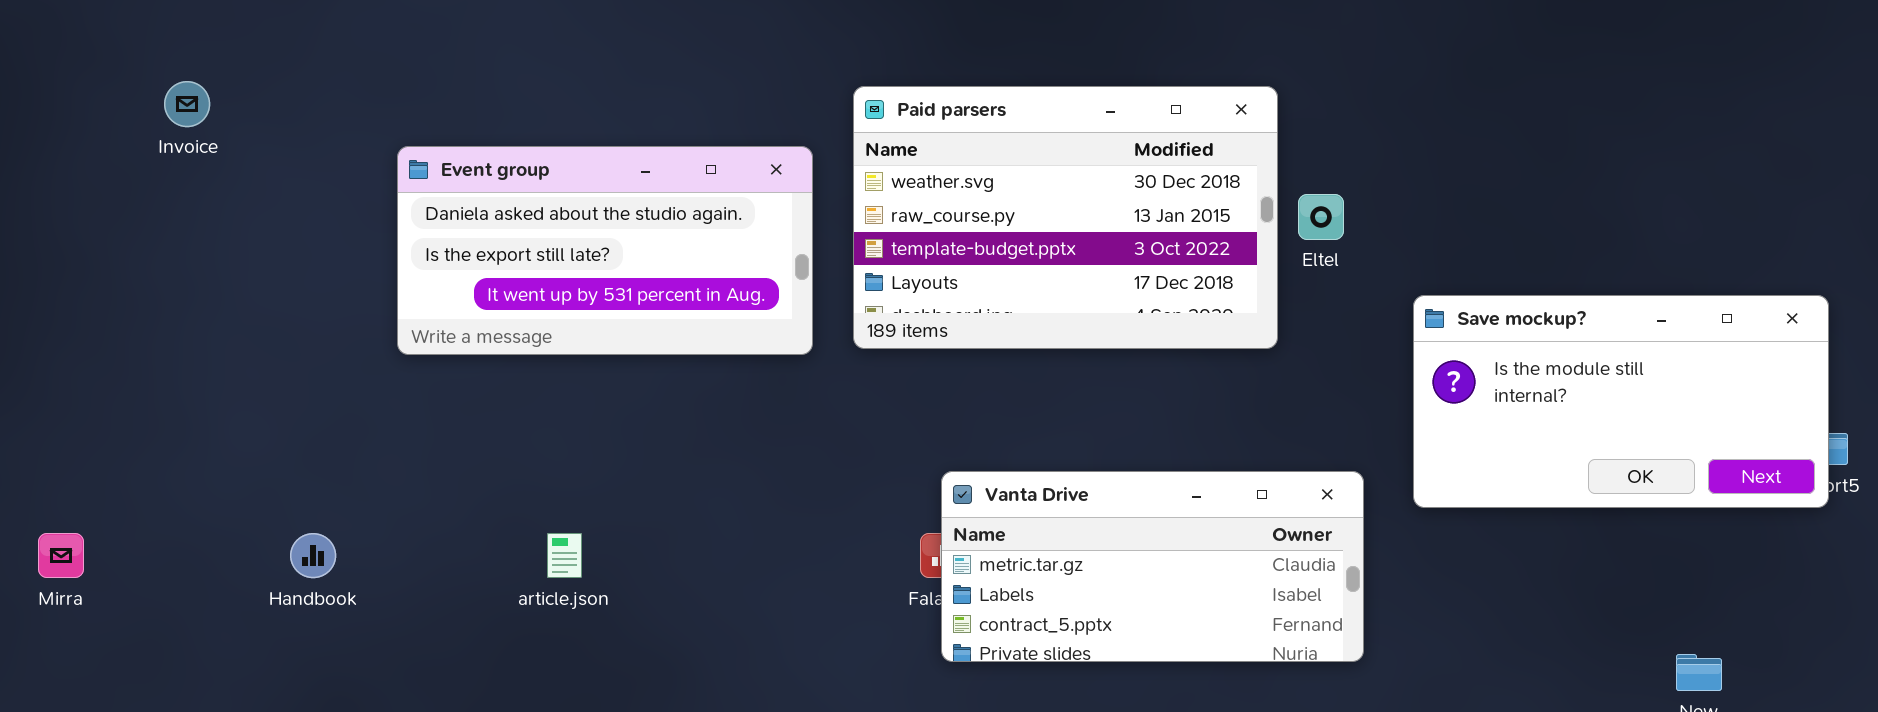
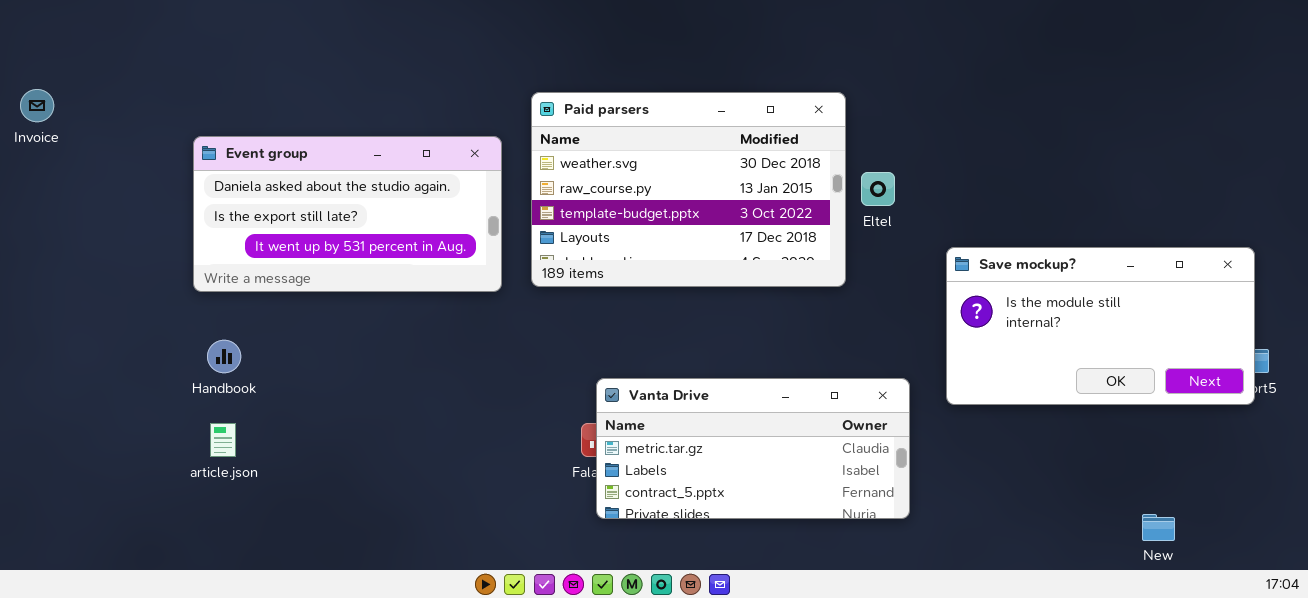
Handbook: [290,533,336,578] -> [207,340,241,373], moved
article.json: [547,533,582,578] -> [210,423,236,457], moved

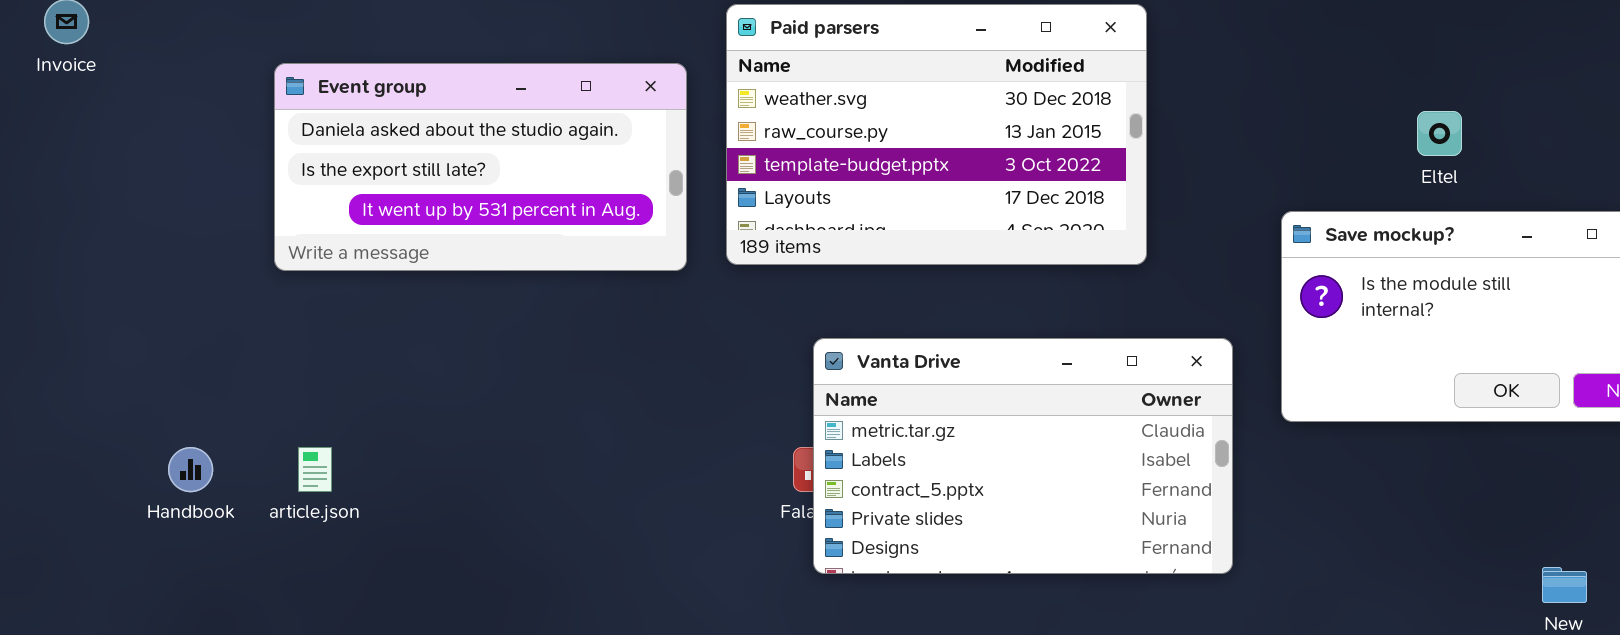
Eltel: [861,172,895,206] -> [1417,111,1462,156], moved
Handbook: [207,340,241,373] -> [168,447,213,492], moved
Vanta Drive: [596,378,910,519] -> [813,338,1233,574], resized

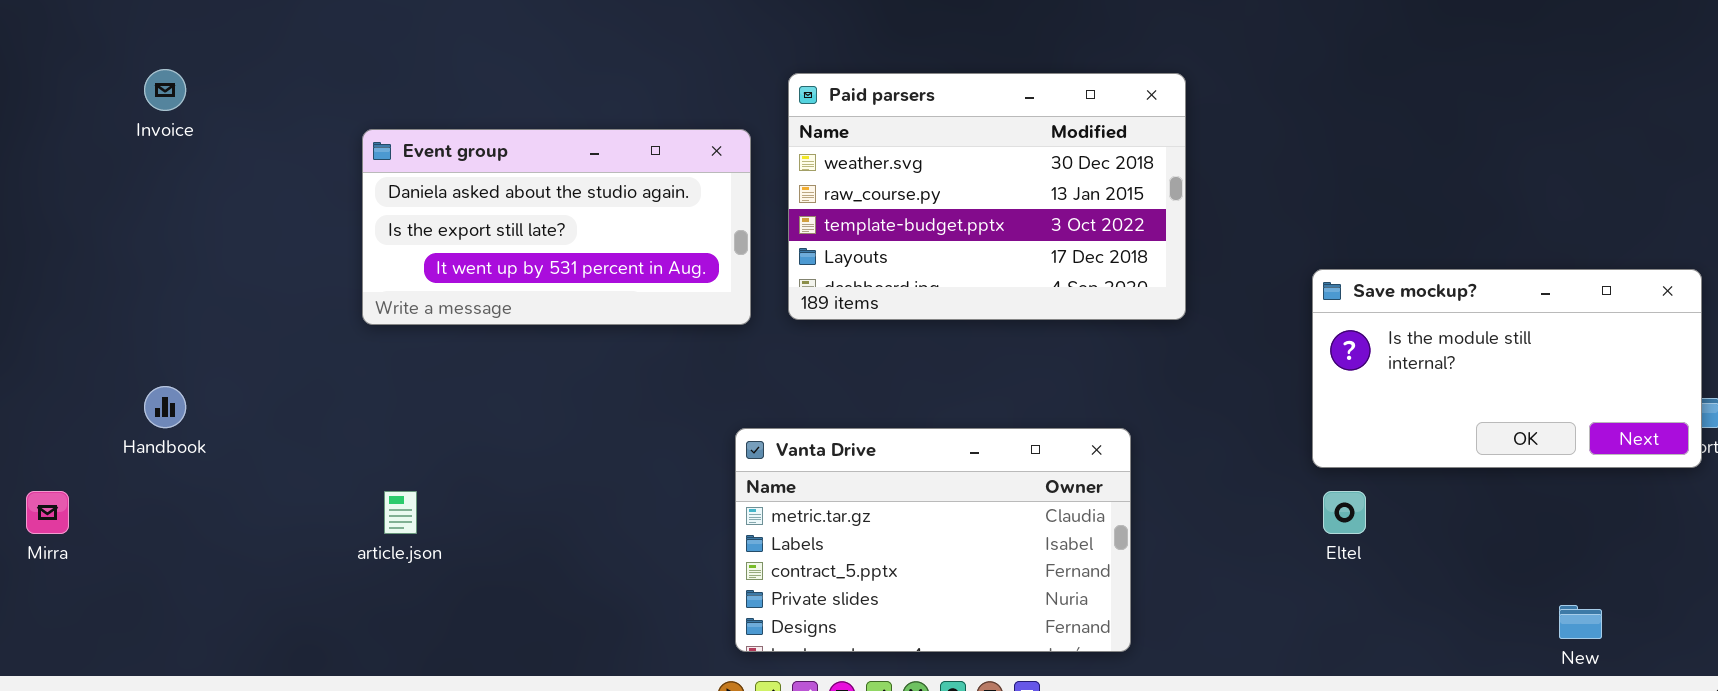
Eltel: [1417,111,1462,156] -> [1323,491,1366,534], moved
Vanta Drive: [813,338,1233,574] -> [735,428,1131,652], moved
Handbook: [168,447,213,492] -> [144,386,186,428], moved

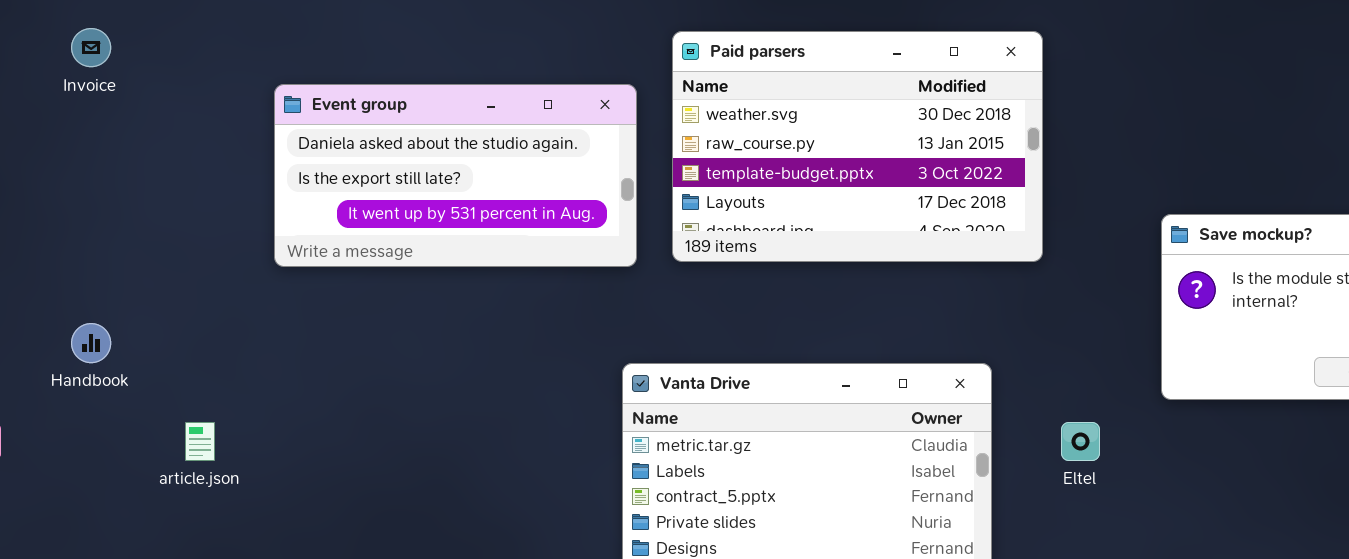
article.json: [384,491,417,534] -> [185,422,215,461], moved
Eltel: [1323,491,1366,534] -> [1061,422,1100,461], moved

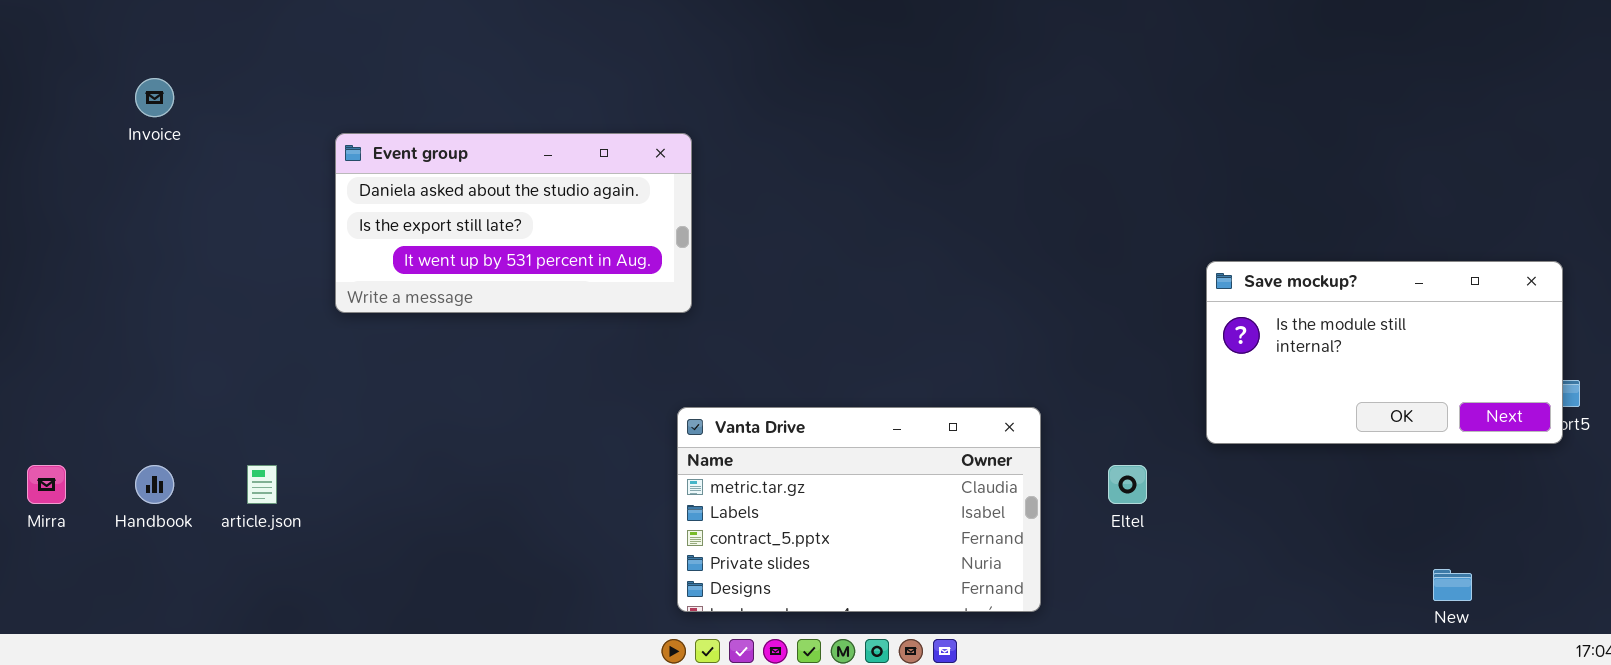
Paid parsers: [672,31,1043,262] -> none, closed
Handbook: [71,323,111,363] -> [135,465,174,504], moved

